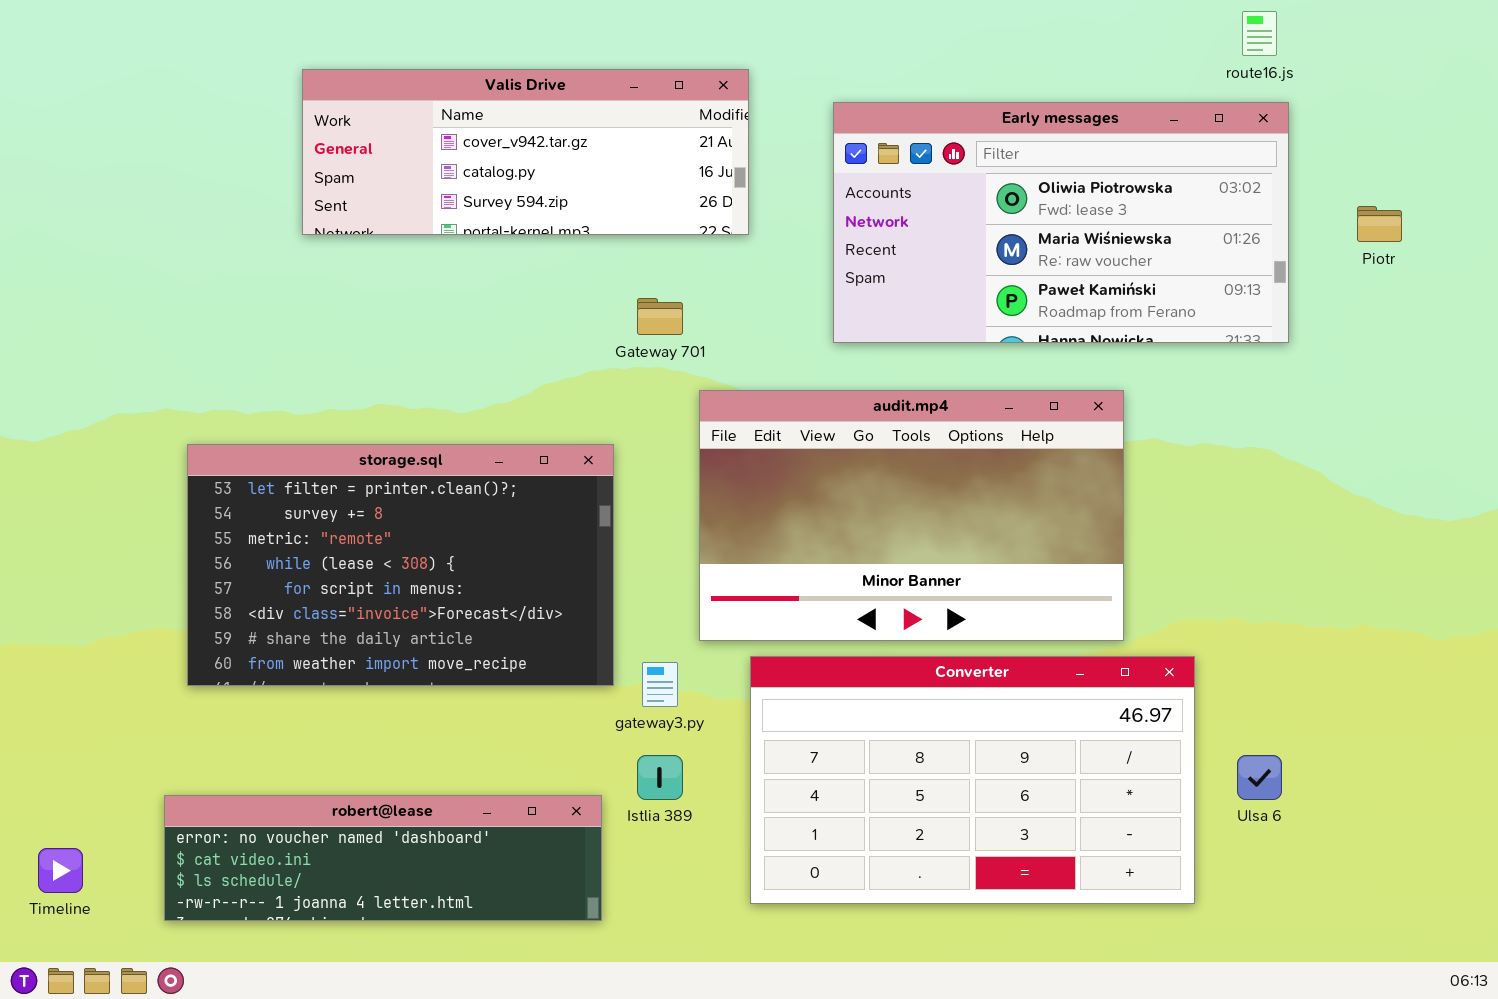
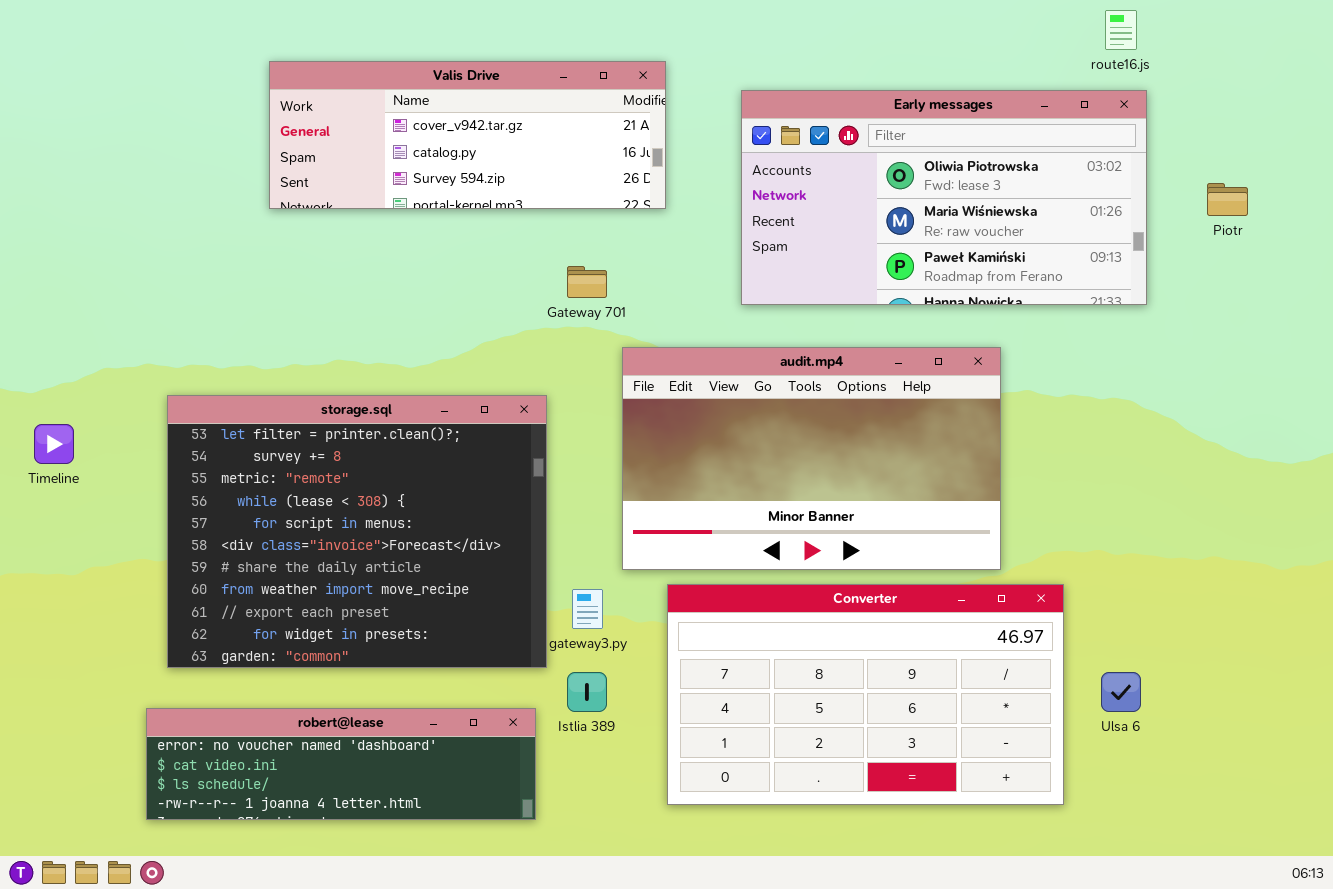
storage.sql: [187,444,614,686] -> [167,395,547,668], resized
Timeline: [38,848,83,893] -> [34,424,74,464], moved

